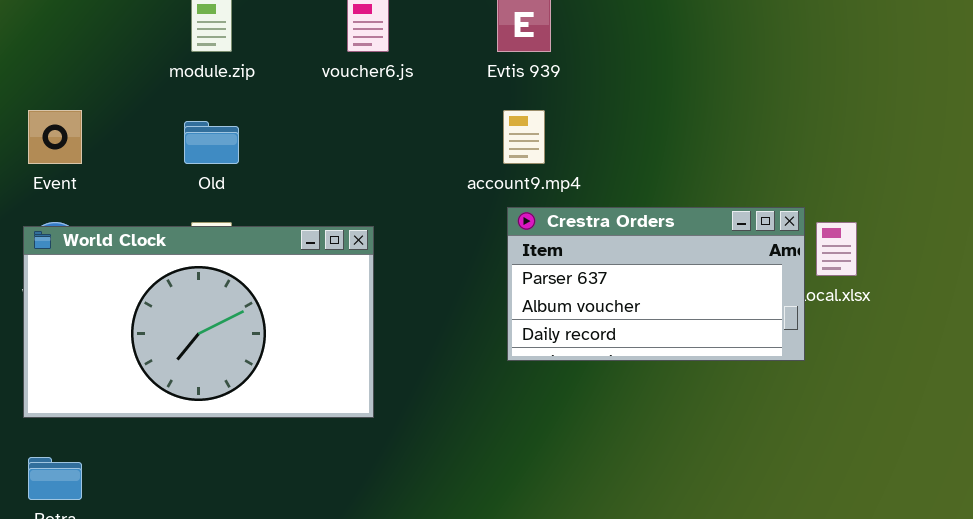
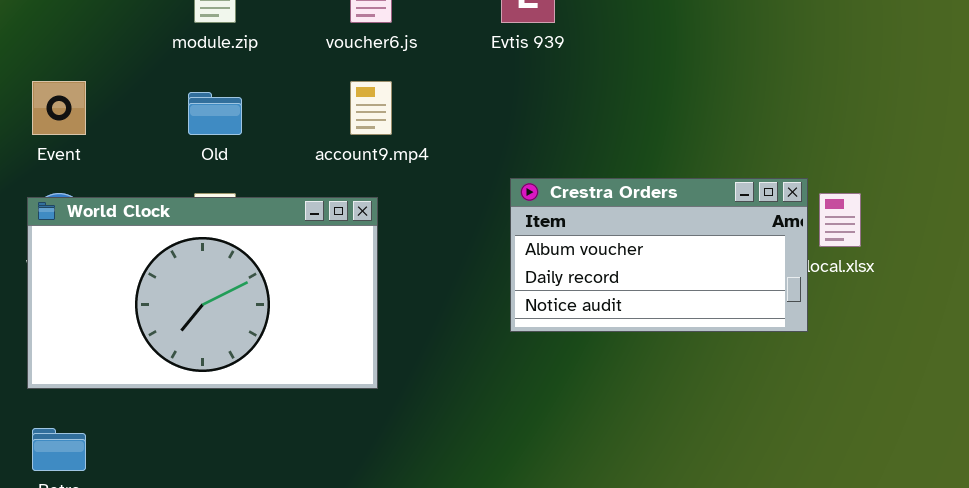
account9.mp4: [503,110,545,164] -> [350,81,392,135], moved
Crestra Orders: [507,207,805,361] -> [510,178,808,332], scrolled down 1 row

